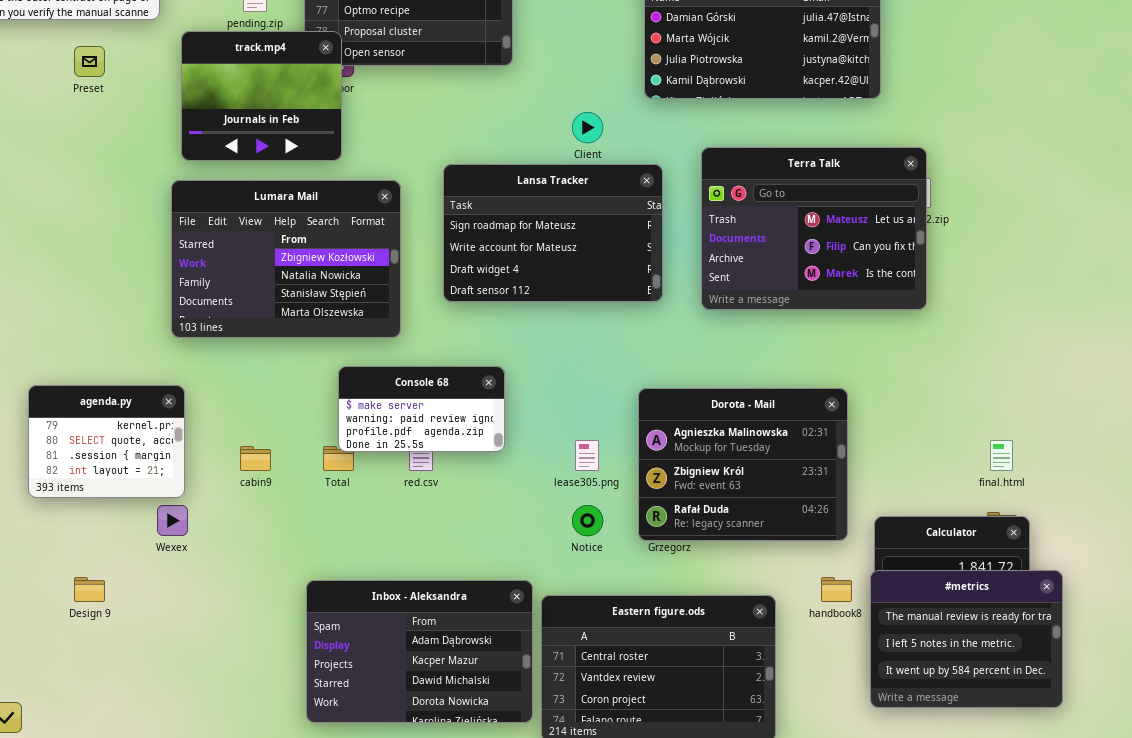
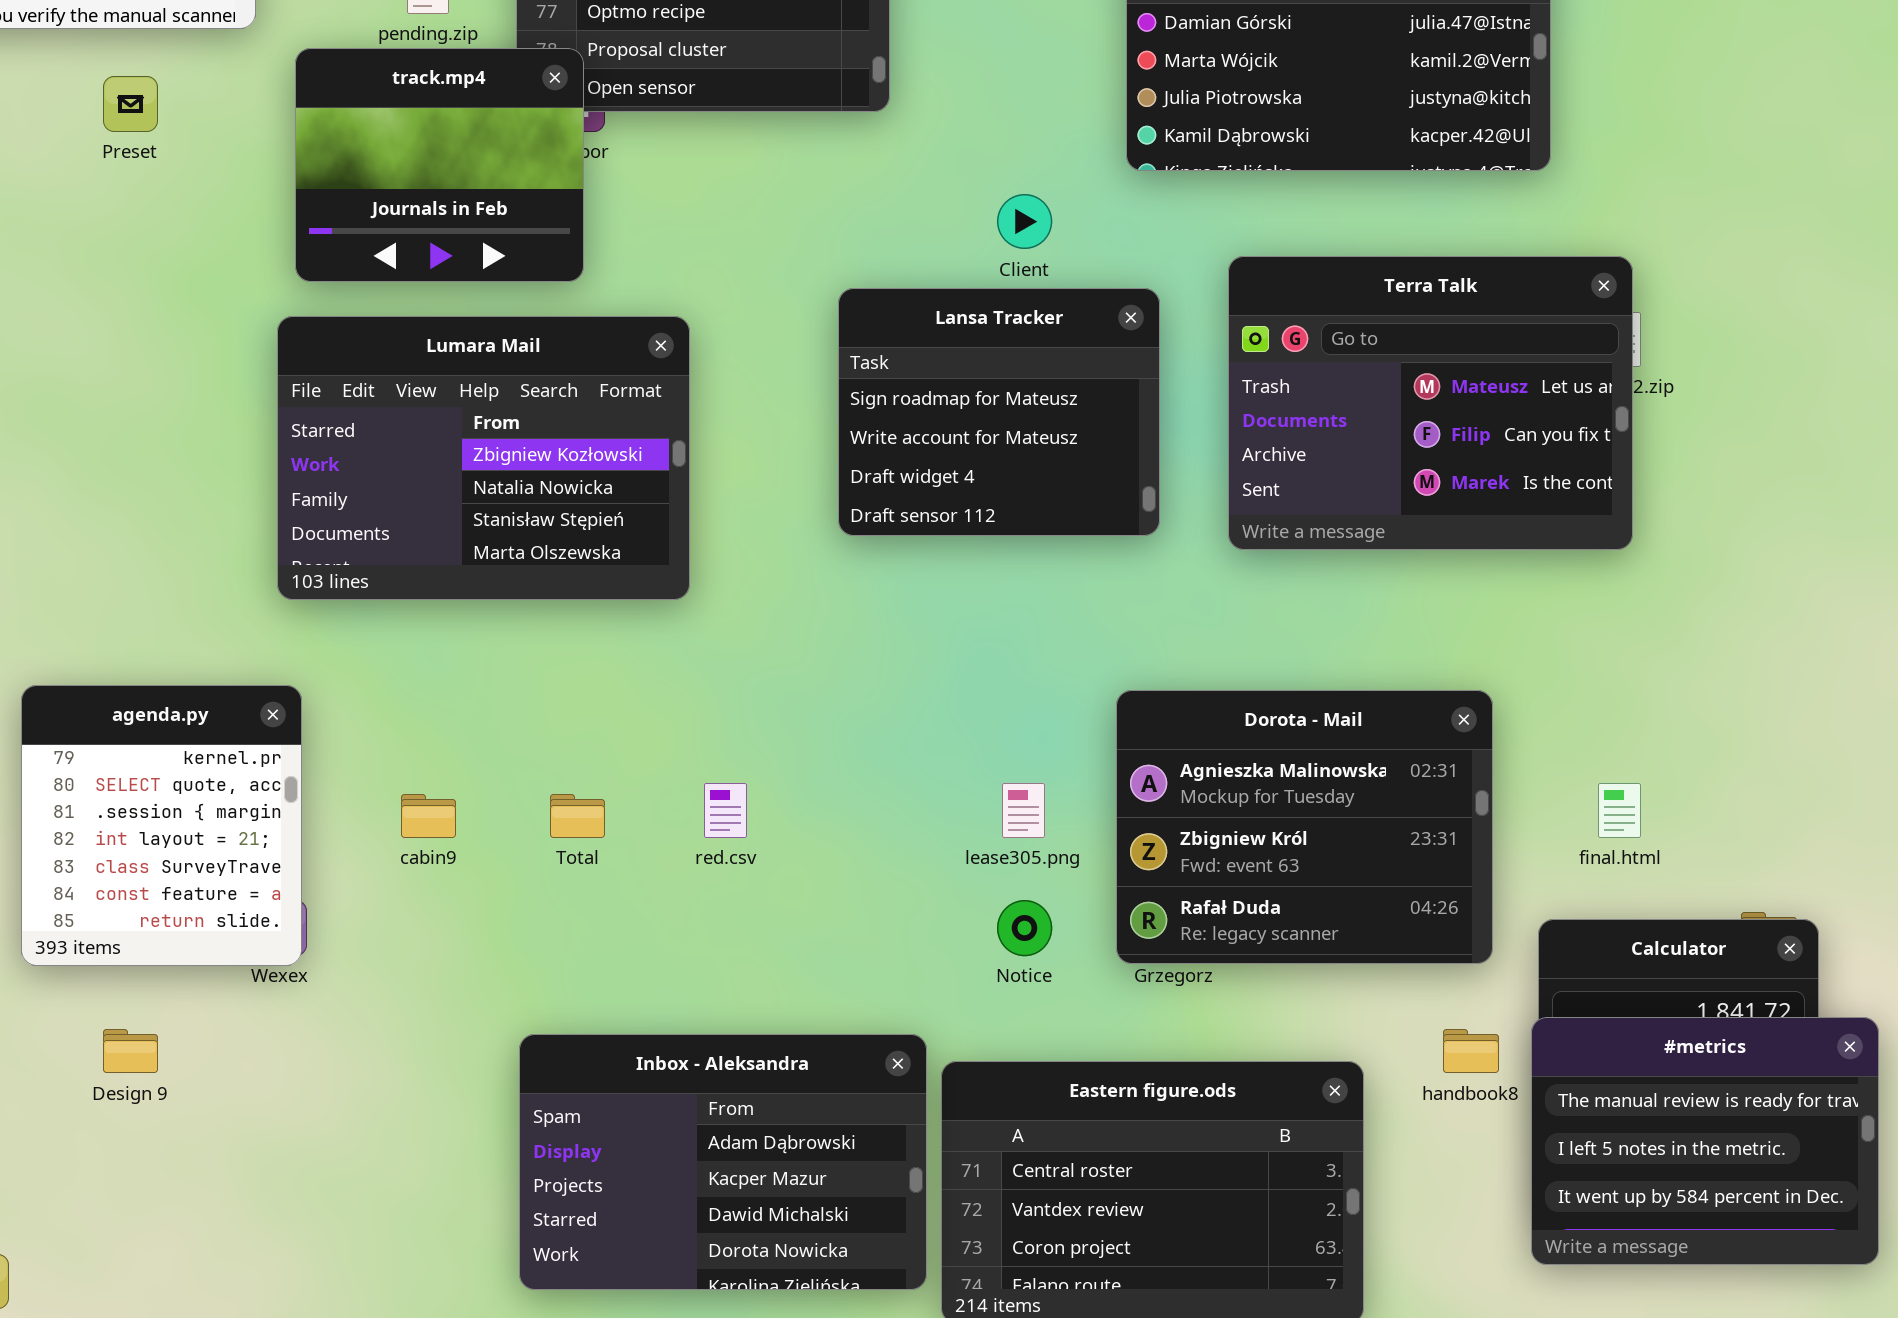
Lansa Tracker: [443,164,663,302] -> [838,288,1160,536], resized
Console 68: [338,366,505,452] -> none, closed
agenda.py: [28,385,185,498] -> [21,685,302,966], resized
final.html: [990,440,1013,471] -> [1598,783,1641,838], moved

